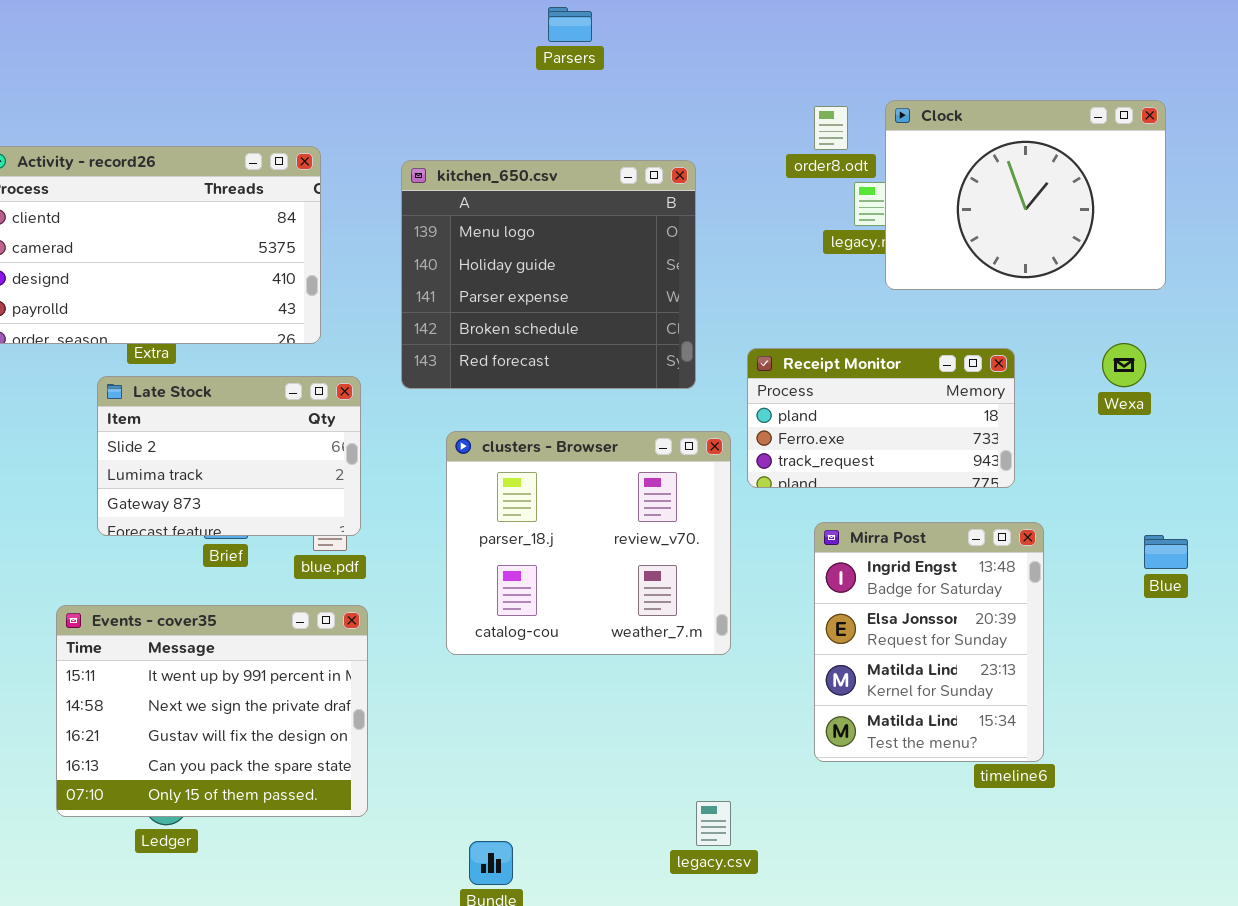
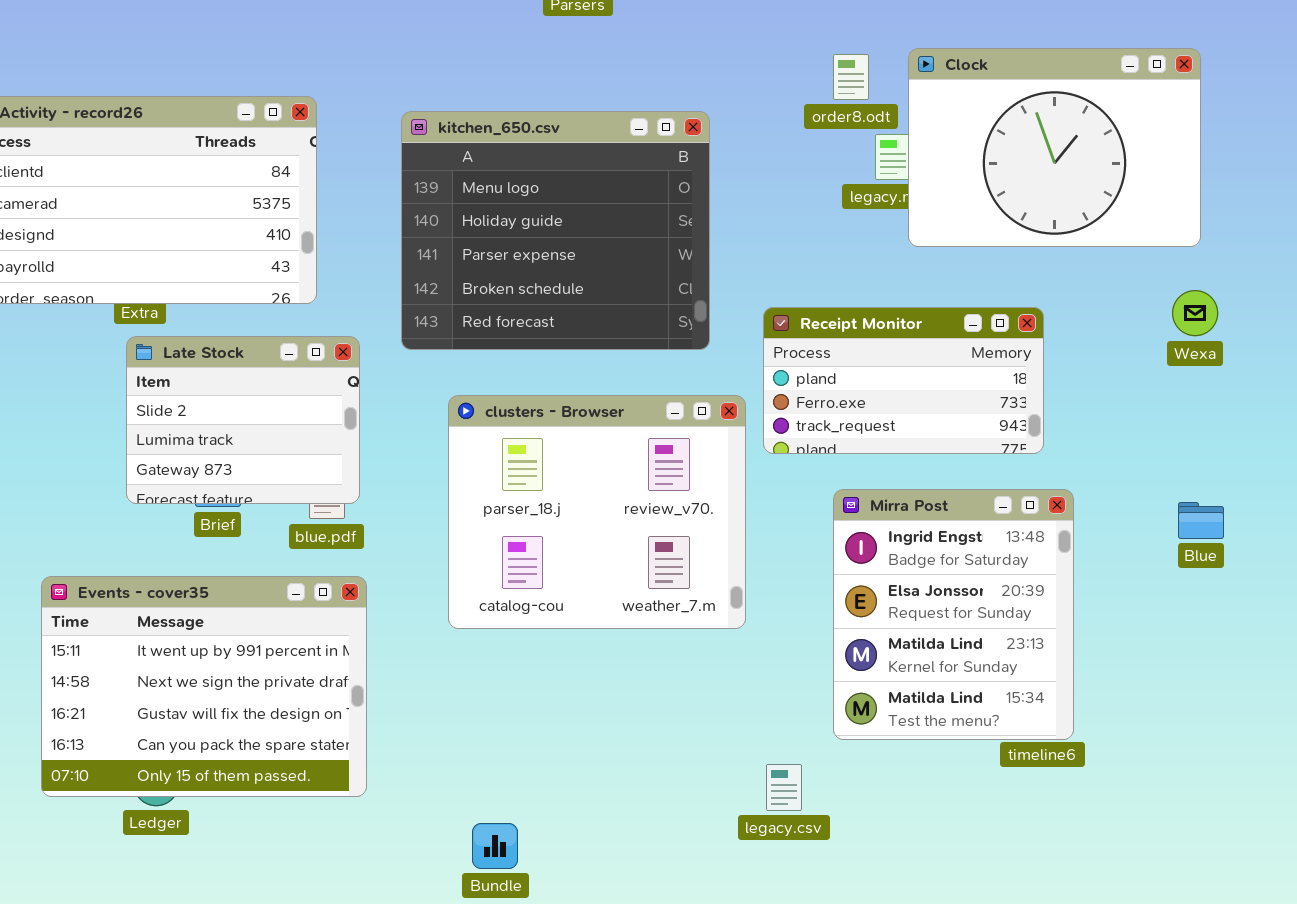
Wexa: [1102,343,1146,387] -> [1172,290,1218,336], moved
Late Stock: [97,376,361,536] -> [126,336,360,504], resized
legacy.csv: [696,801,731,846] -> [766,764,802,811], moved

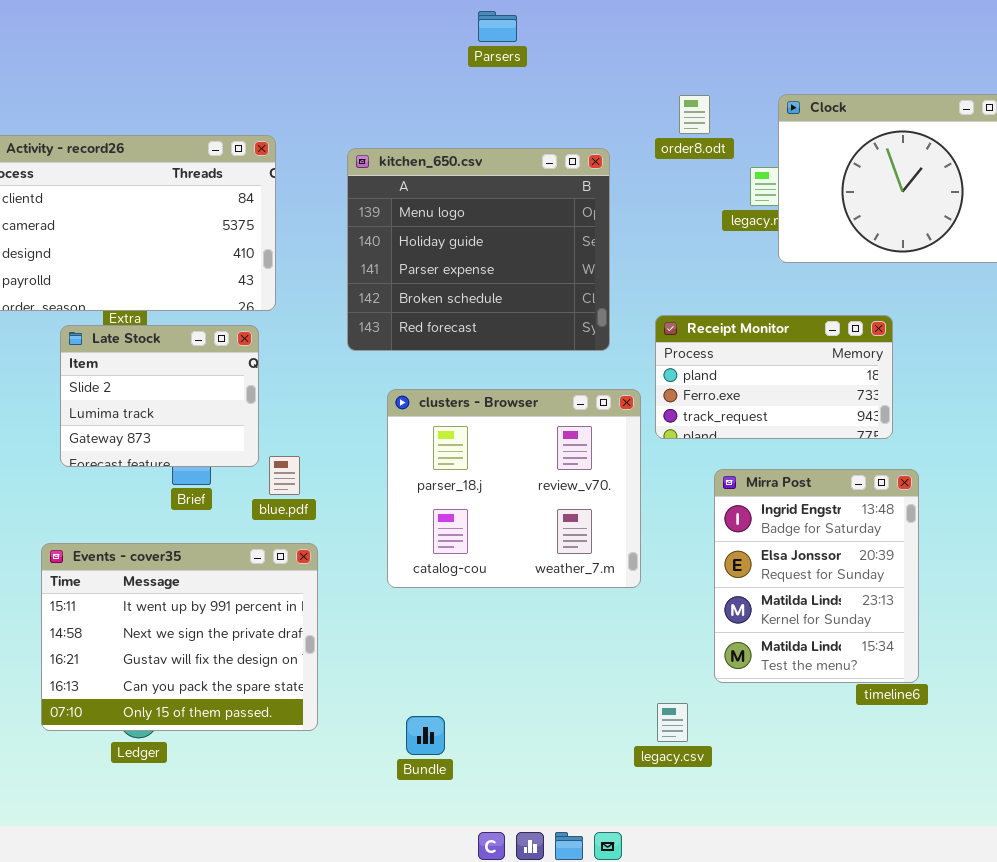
order8.odt: [833,54,869,100] -> [679,95,710,134], moved
Late Stock: [126,336,360,504] -> [60,325,259,467], moved
Bundle: [472,823,518,869] -> [406,716,445,755], moved

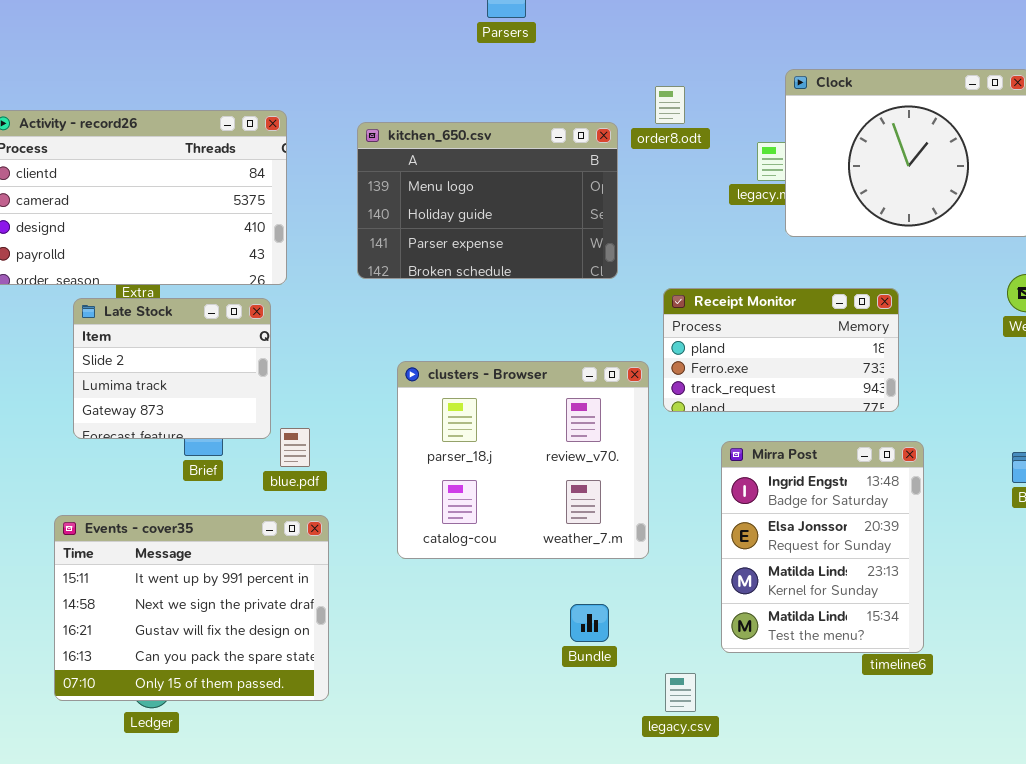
order8.odt: [679,95,710,134] -> [655,86,685,124], moved
kitchen_650.csv: [347,148,610,351] -> [357,122,618,279], resized
Bundle: [406,716,445,755] -> [570,604,609,642], moved

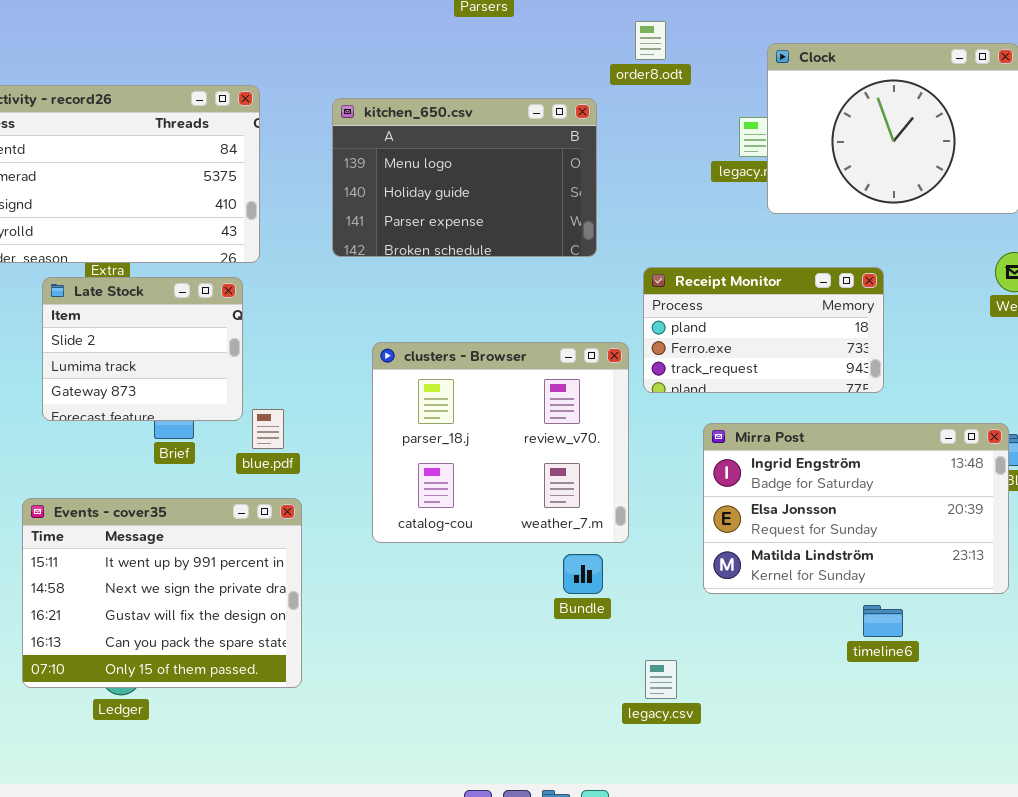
order8.odt: [655,86,685,124] -> [635,21,666,60], moved
Mirra Post: [721,441,924,653] -> [703,423,1009,594], resized
Bundle: [570,604,609,642] -> [563,554,603,594], moved

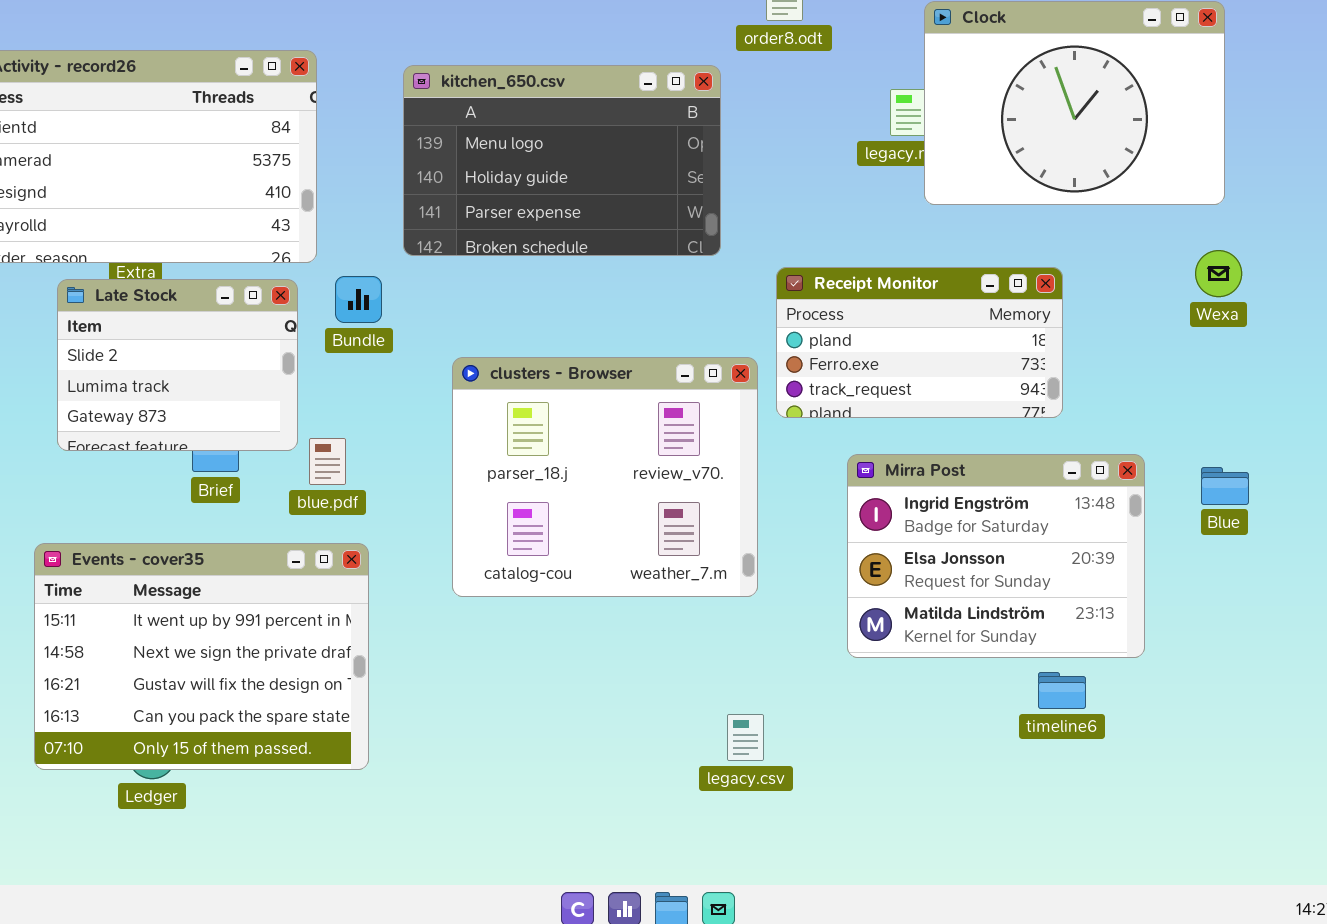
Mirra Post: [703,423,1009,594] -> [847,454,1145,658], resized
Bundle: [563,554,603,594] -> [335,276,382,323], moved
legacy.csv: [645,660,677,699] -> [727,714,764,761], moved

